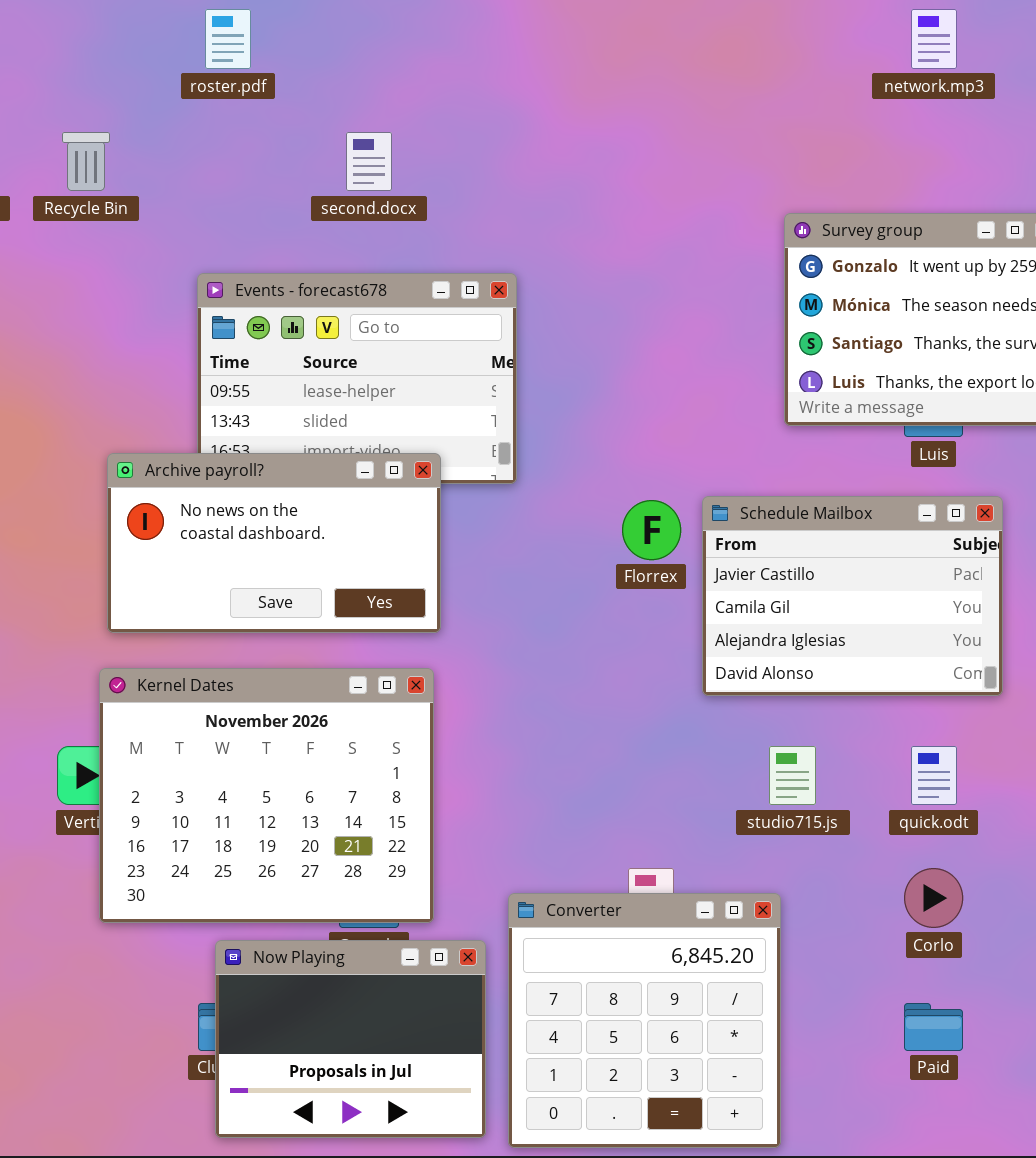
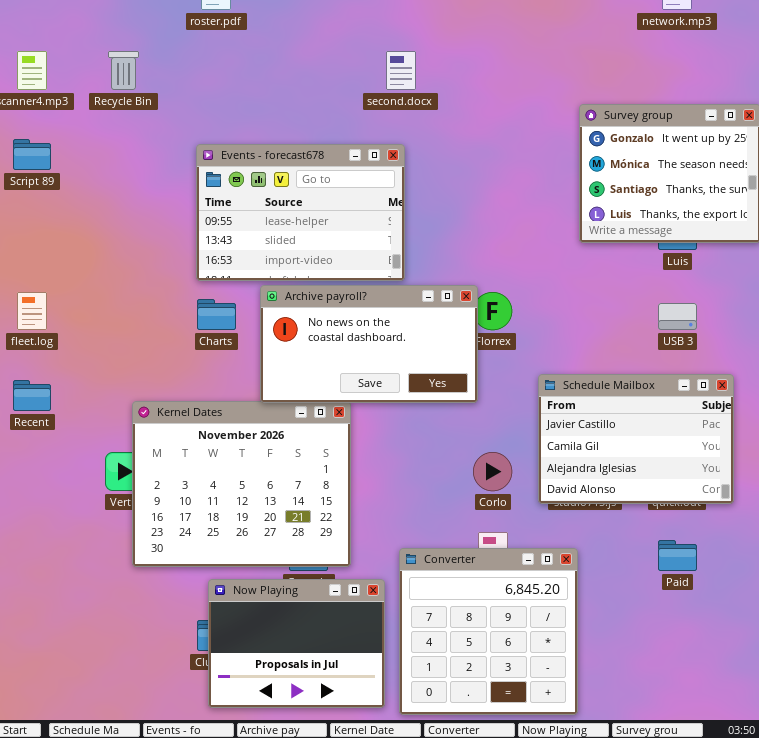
second.docx: [346,132,392,191] -> [386,51,416,90], moved
Archive payroll?: [107,453,441,633] -> [260,285,478,403], moved
Schedule Mailbox: [702,496,1003,696] -> [538,374,734,504], moved
Corlo: [904,868,963,928] -> [473,452,512,491], moved
Paid: [904,1003,963,1051] -> [658,540,697,571], moved

